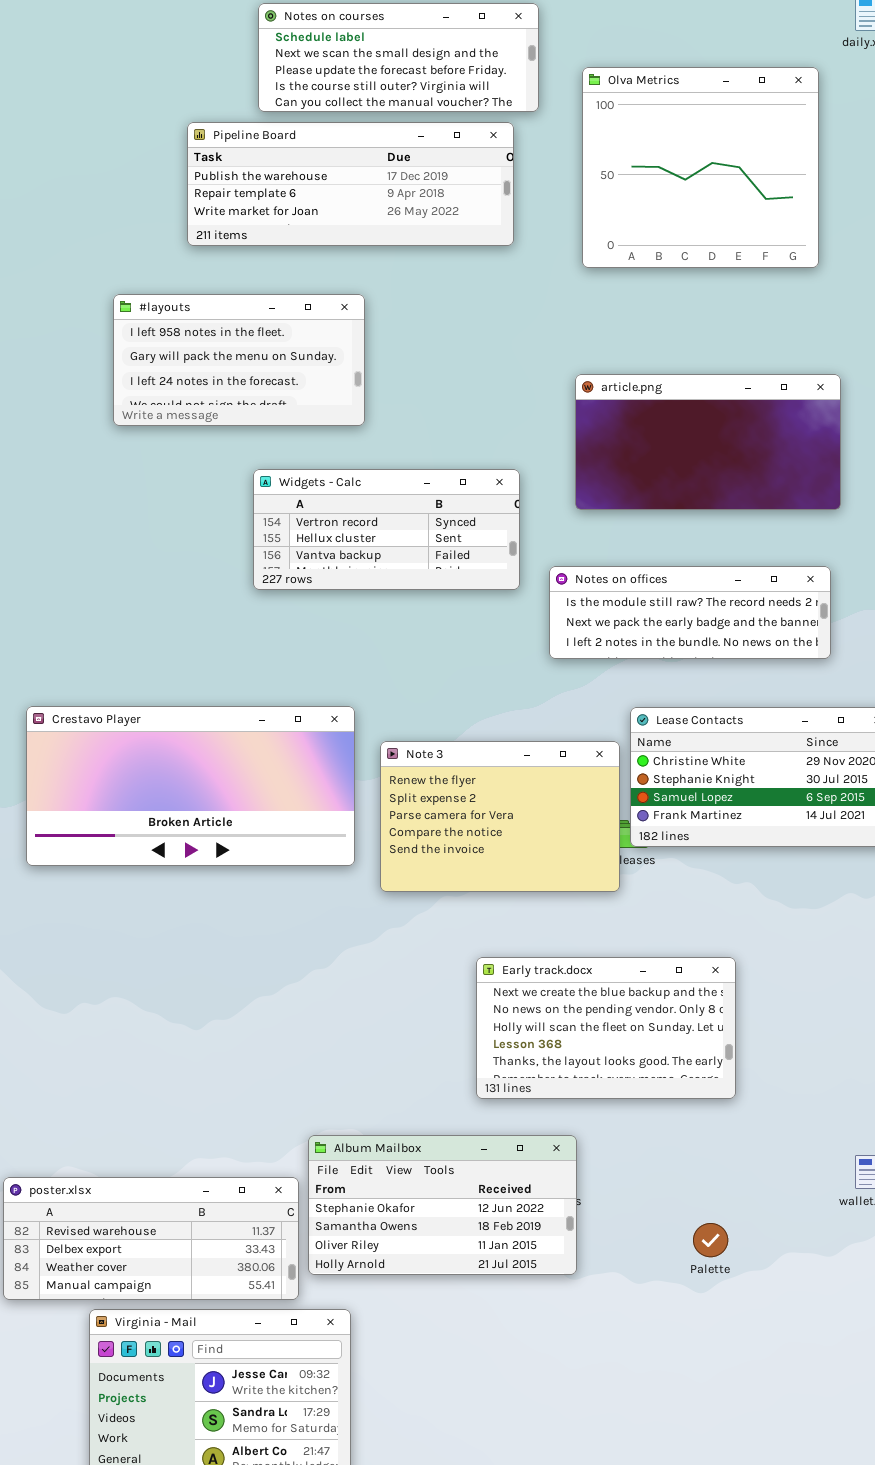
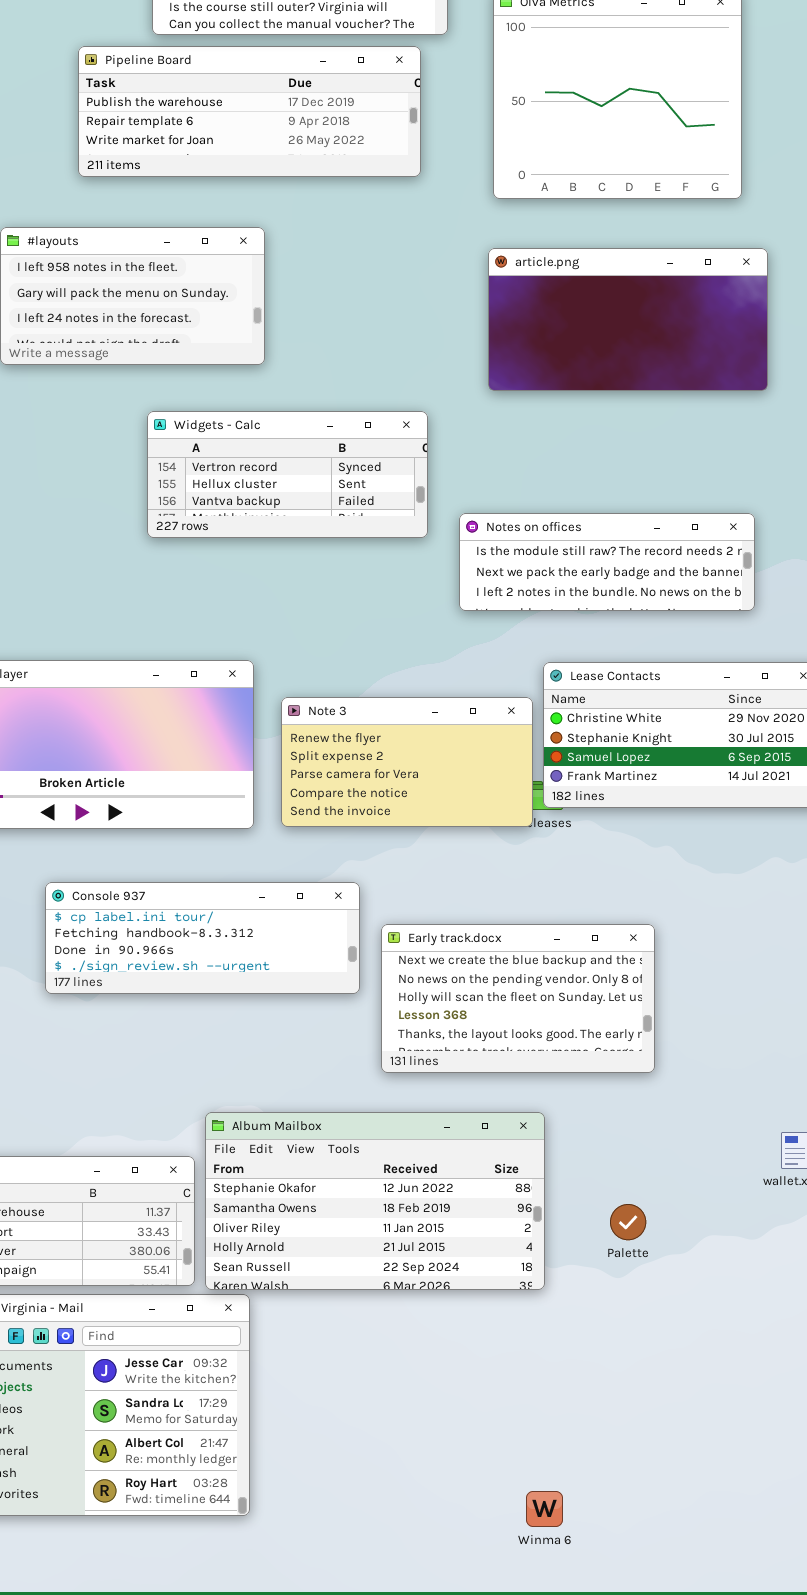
article.png: [575,374,841,510] -> [488,248,768,391], moved
Note 3: [380,741,620,892] -> [281,697,533,827], resized
Console 937: none -> [45,882,360,994], opened
Album Mailbox: [308,1135,577,1275] -> [205,1112,545,1290], resized

